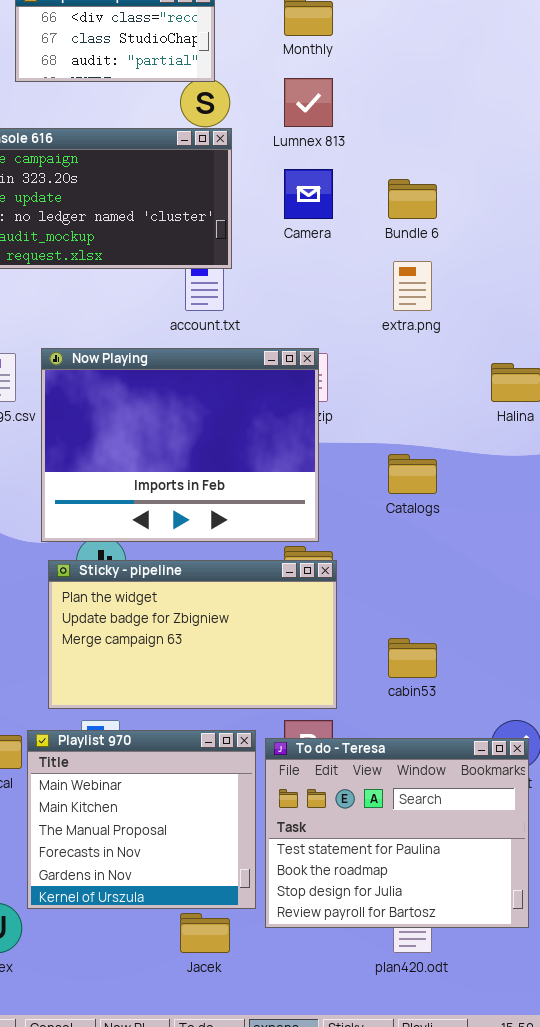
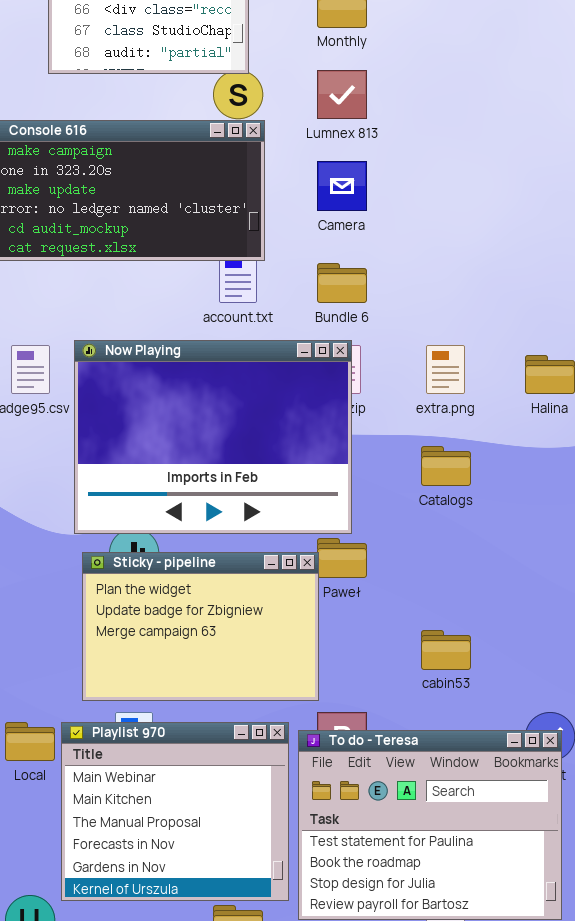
Bundle 6: [388,179,437,219] -> [317,263,367,303], moved
extra.png: [393,261,432,311] -> [426,345,465,394], moved
Sticky - pipeline: [48,560,337,709] -> [82,552,319,701], resized

